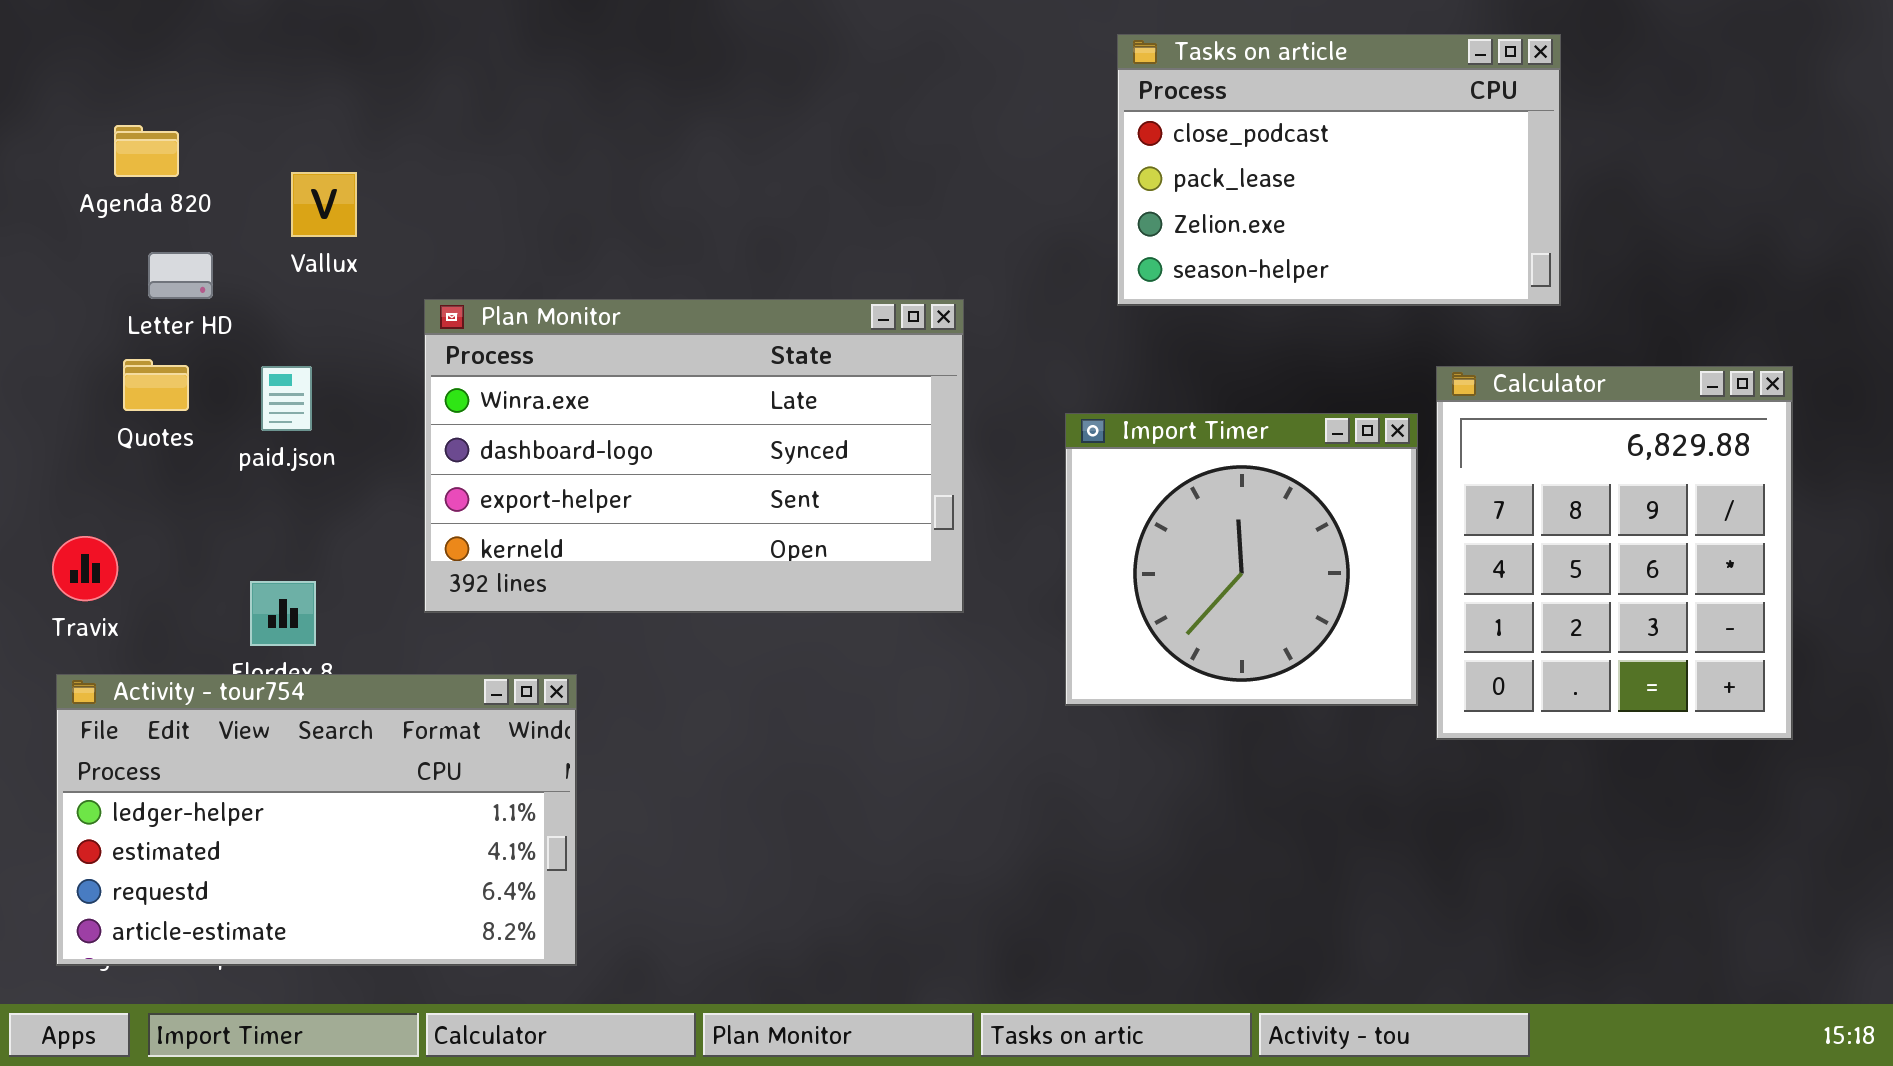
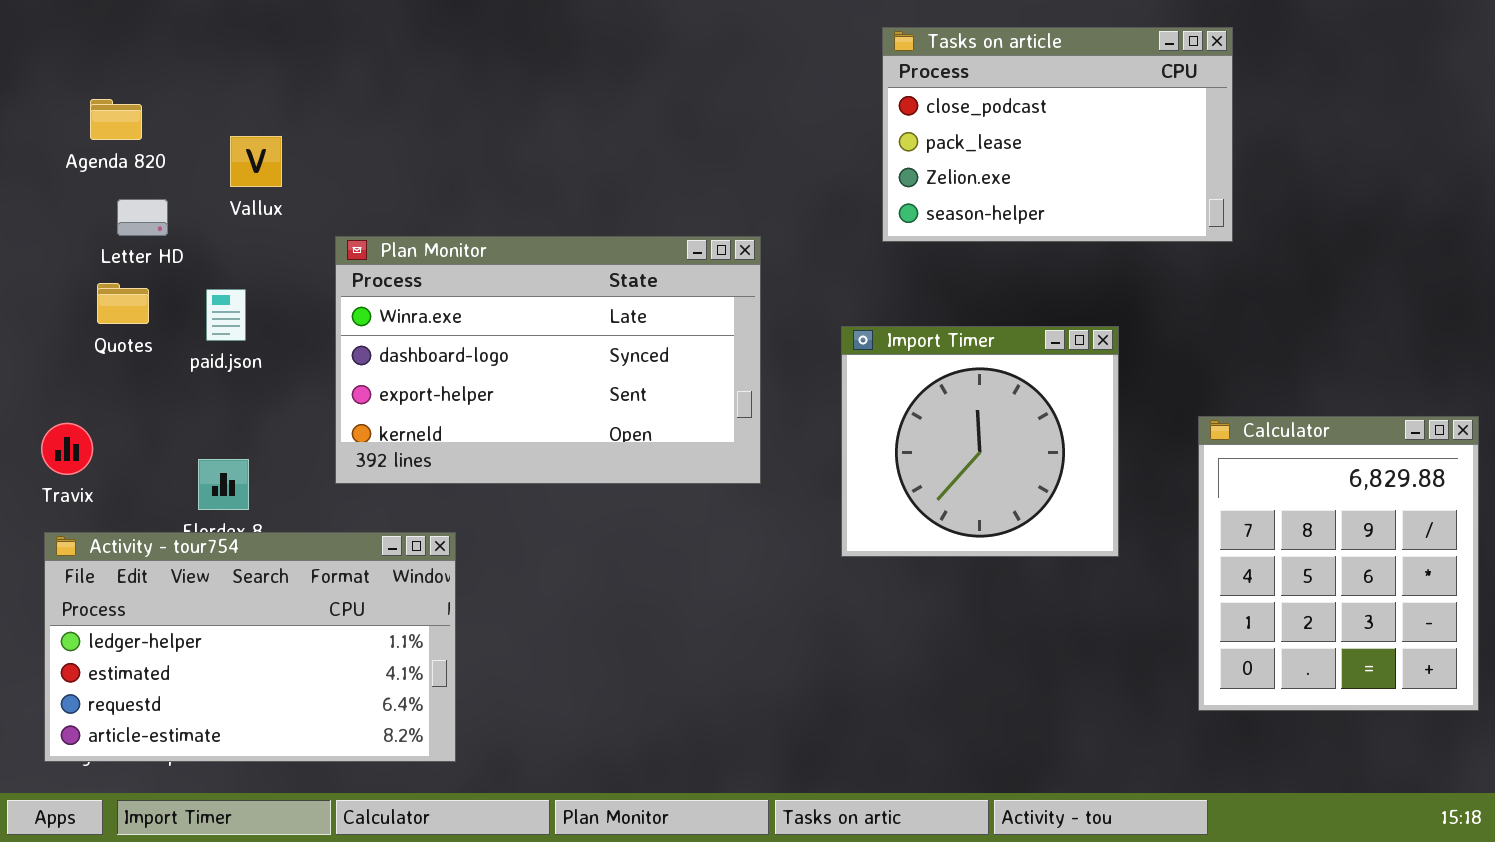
Calculator: [1436,366,1793,740] -> [1198,416,1479,711], moved

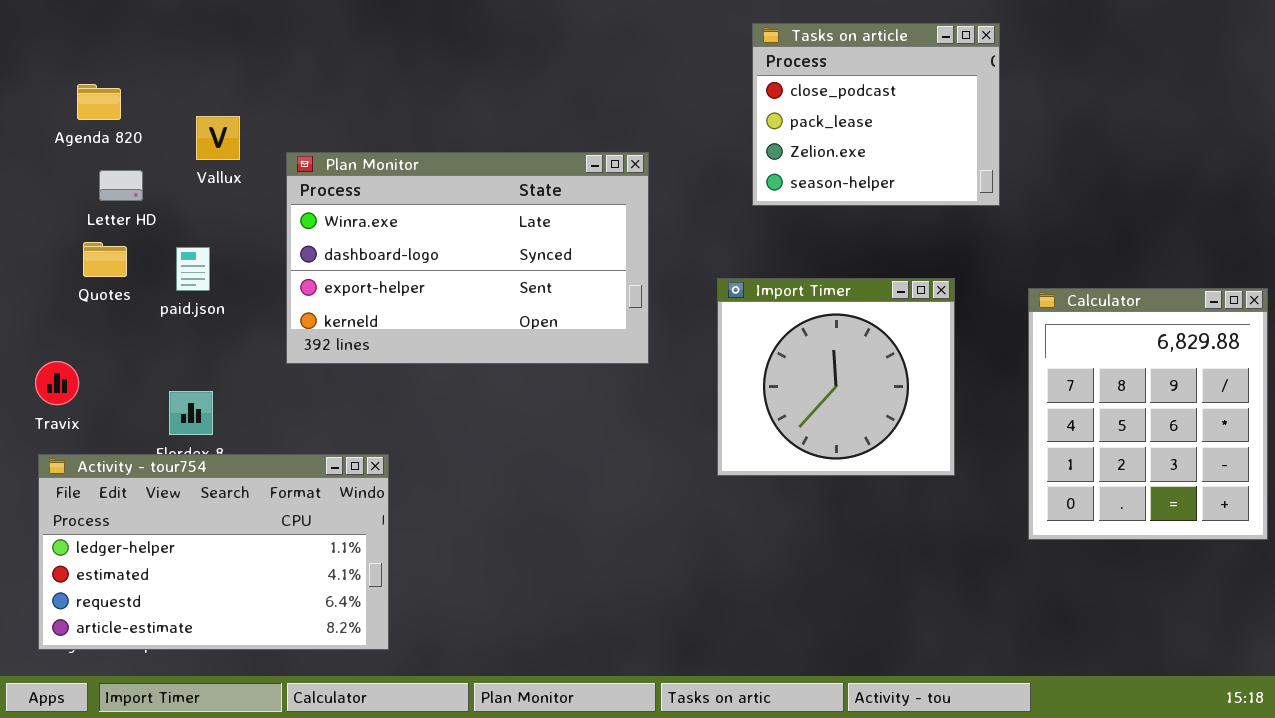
Tasks on article: [882,27,1233,242] -> [752,23,1000,206], resized
Plan Monitor: [335,236,761,484] -> [286,152,649,364], moved
Calculator: [1198,416,1479,711] -> [1028,288,1268,540], moved

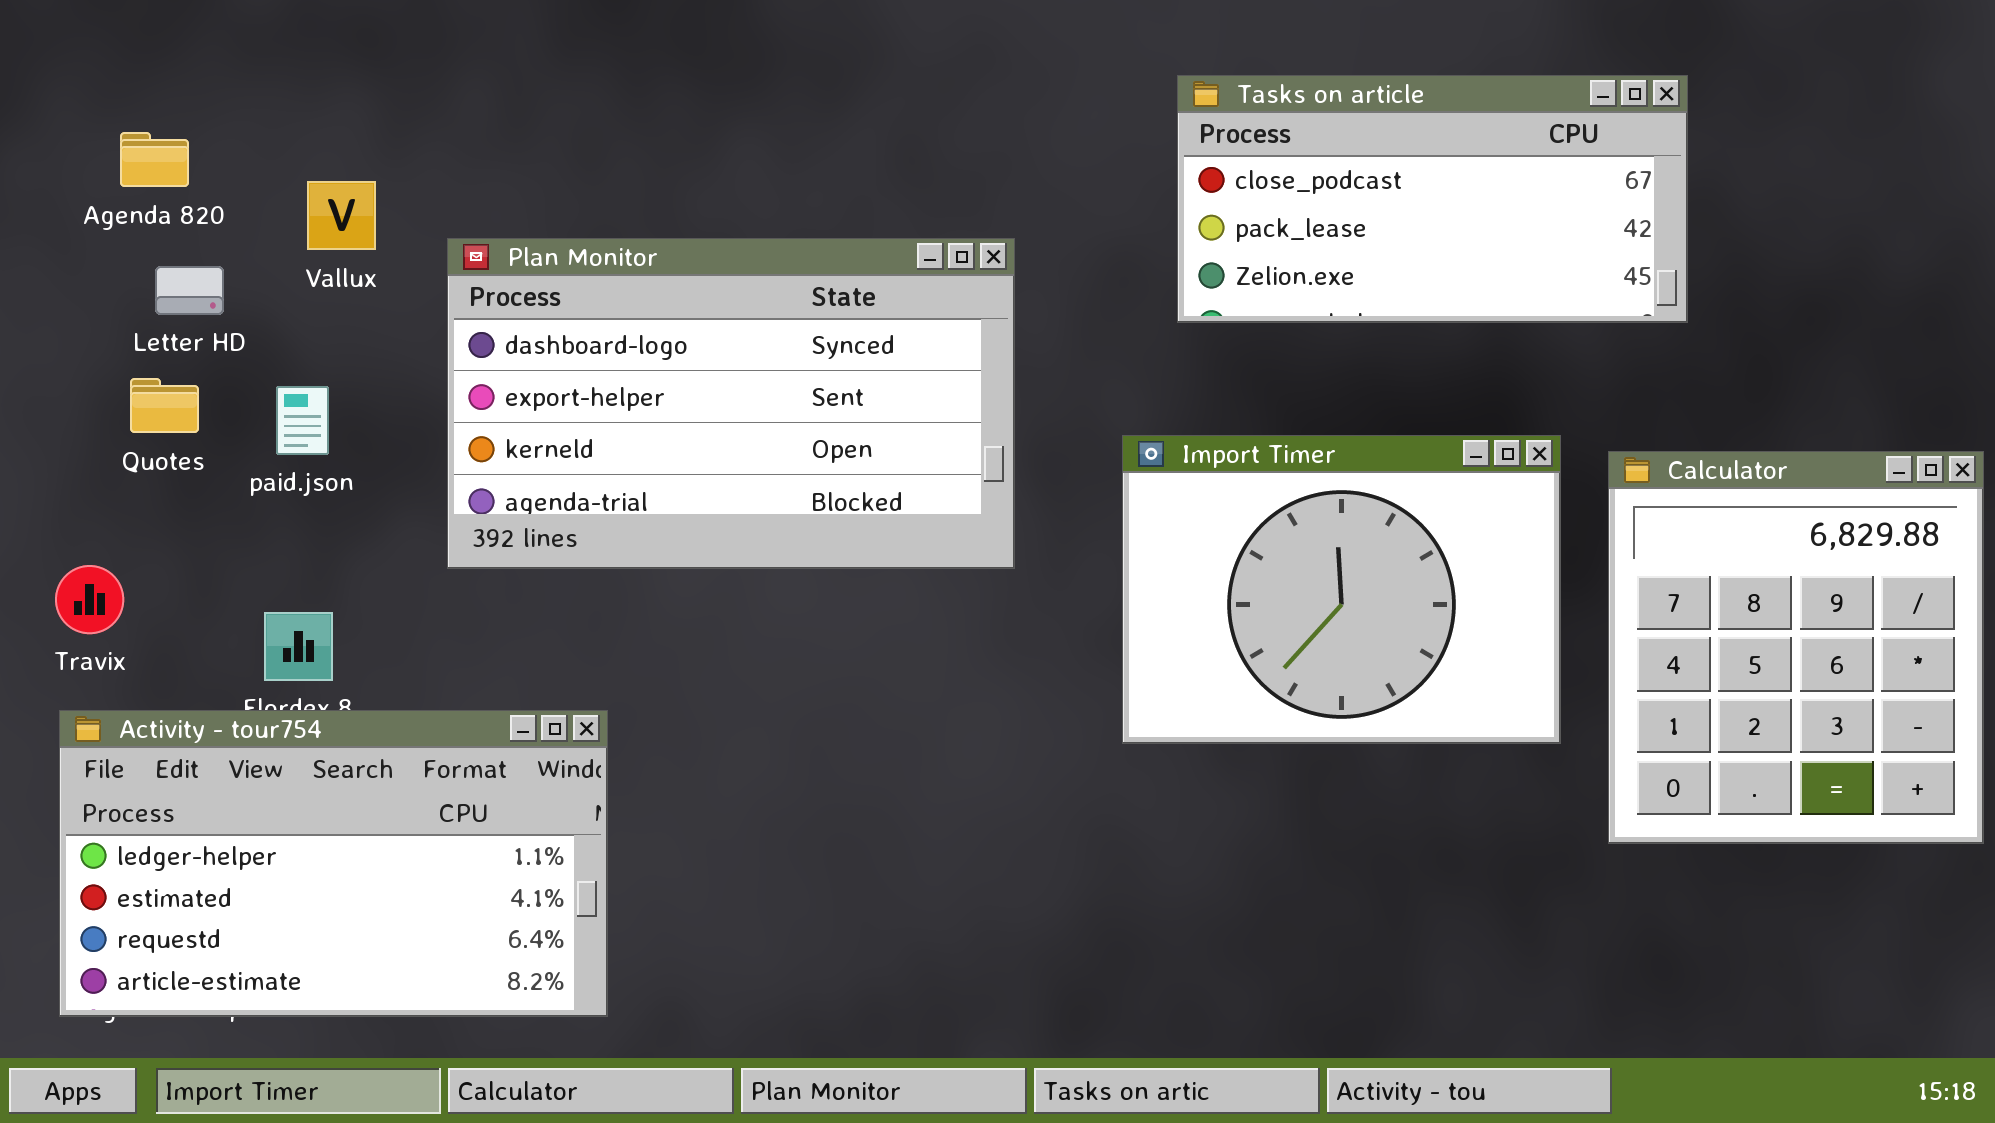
Tasks on article: [752,23,1000,206] -> [1177,75,1688,323], resized
Plan Monitor: [286,152,649,364] -> [447,238,1015,569], scrolled down 1 row
Import Timer: [717,278,955,476] -> [1122,435,1561,744], resized

